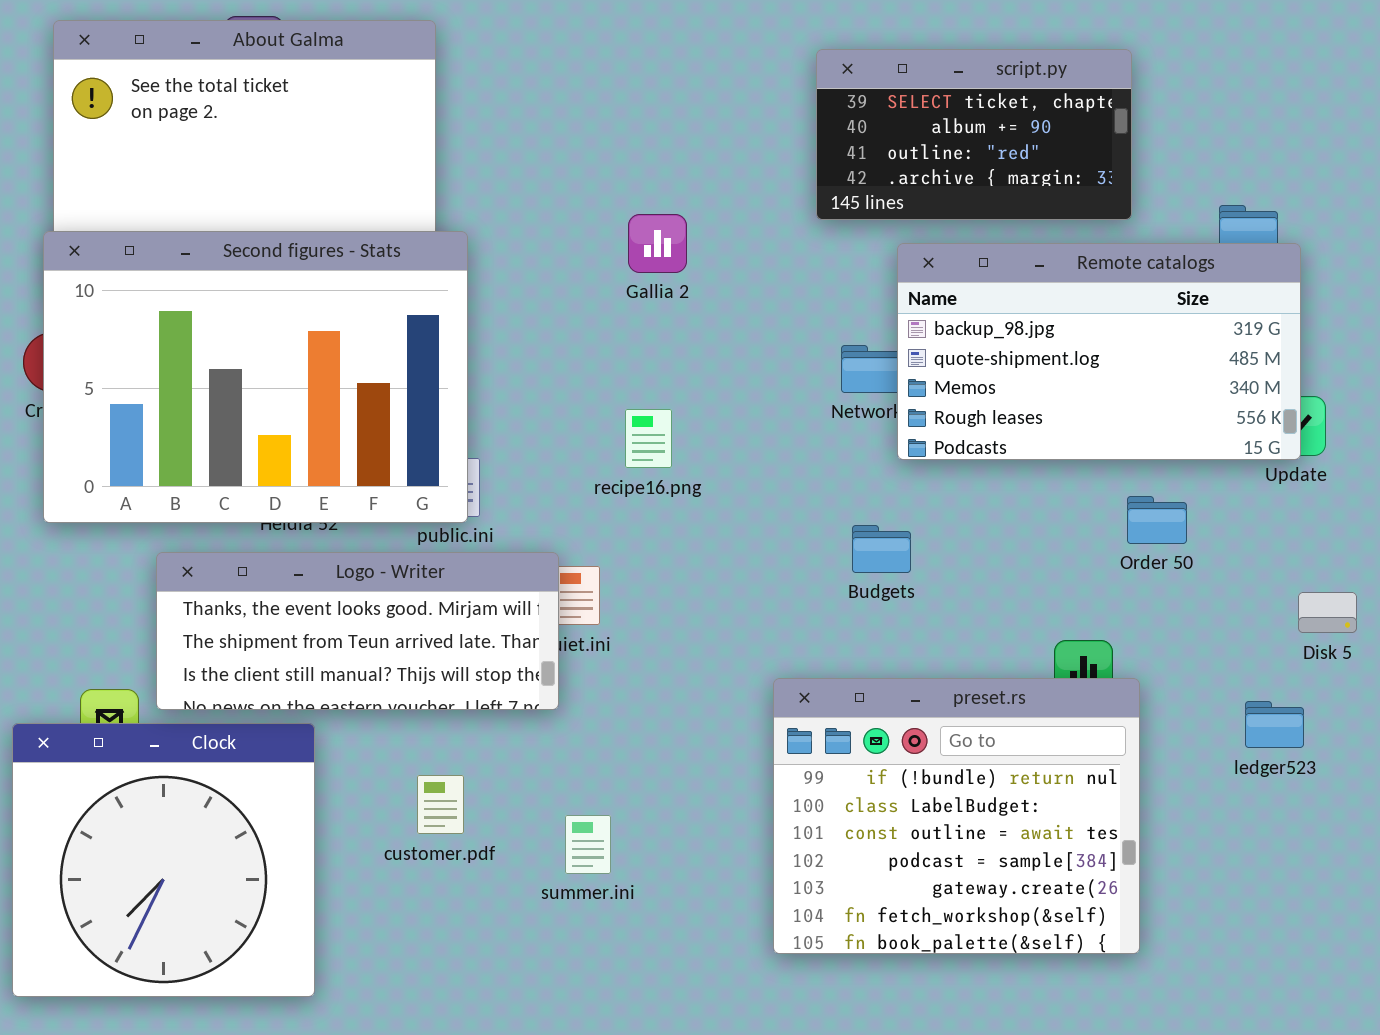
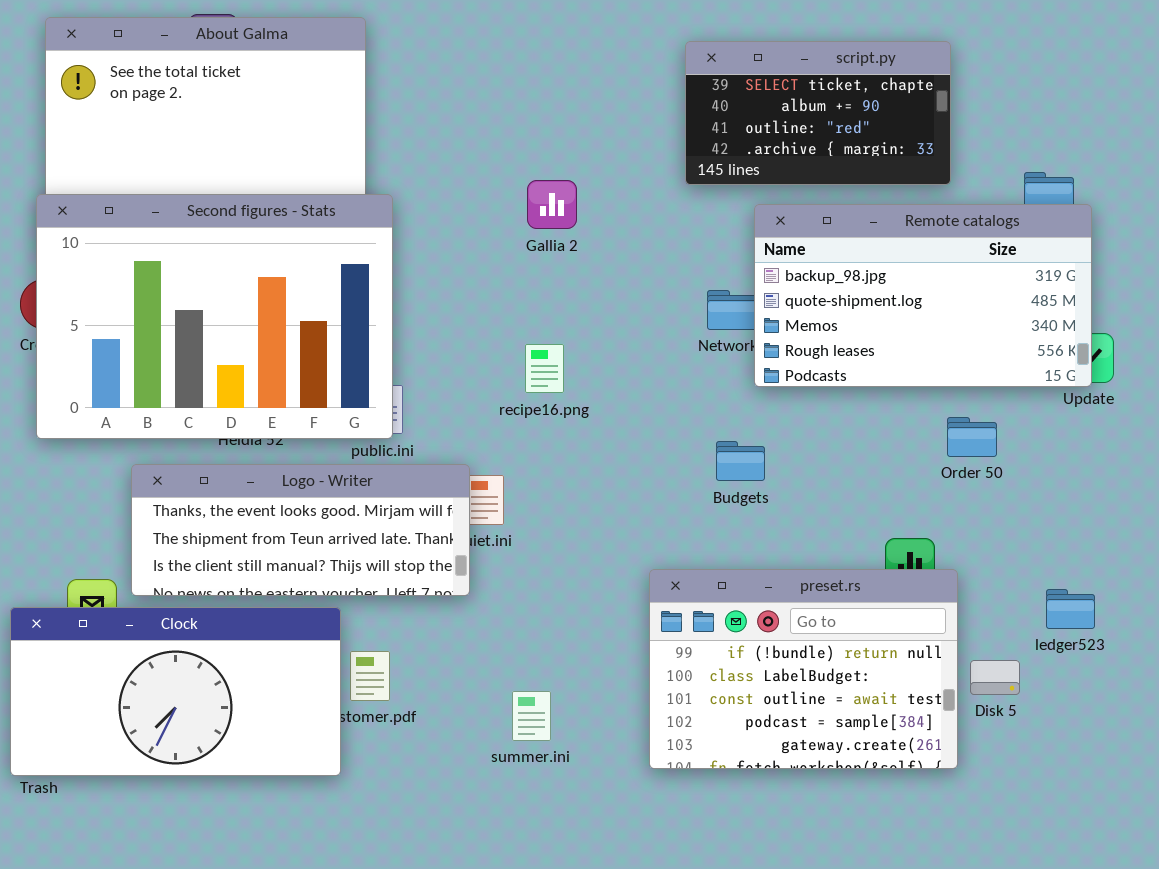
Disk 5: [1298,592,1357,633] -> [970,660,1020,695], moved
preset.rs: [773,678,1140,954] -> [649,569,958,769], resized
Clock: [12,723,315,997] -> [10,607,341,776], resized
summer.ini: [565,815,611,874] -> [512,691,551,741], moved

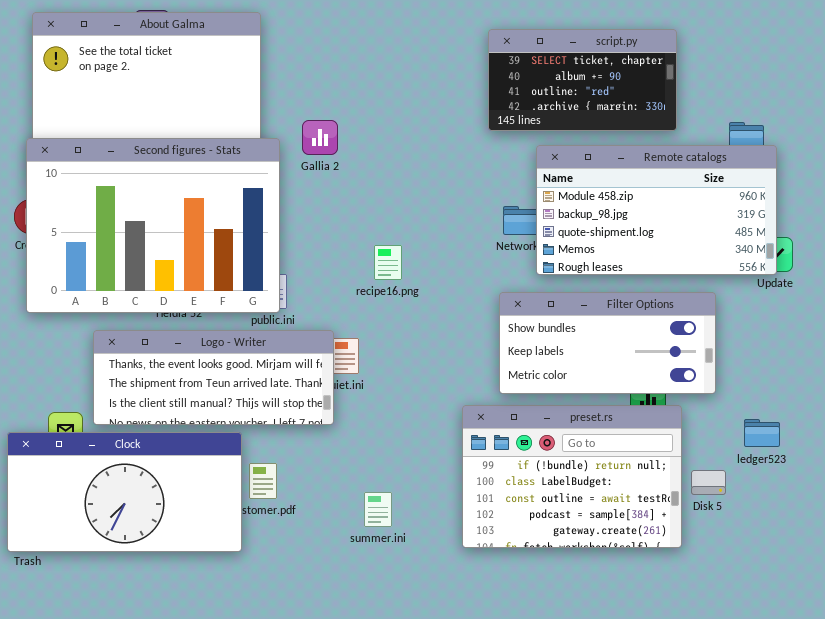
Gallia 2: [527,180,577,229] -> [302,120,338,155], moved
Remote catalogs: [754,204,1092,387] -> [536,145,777,275], scrolled up 1 row
Filter Options: none -> [499,292,716,394], opened

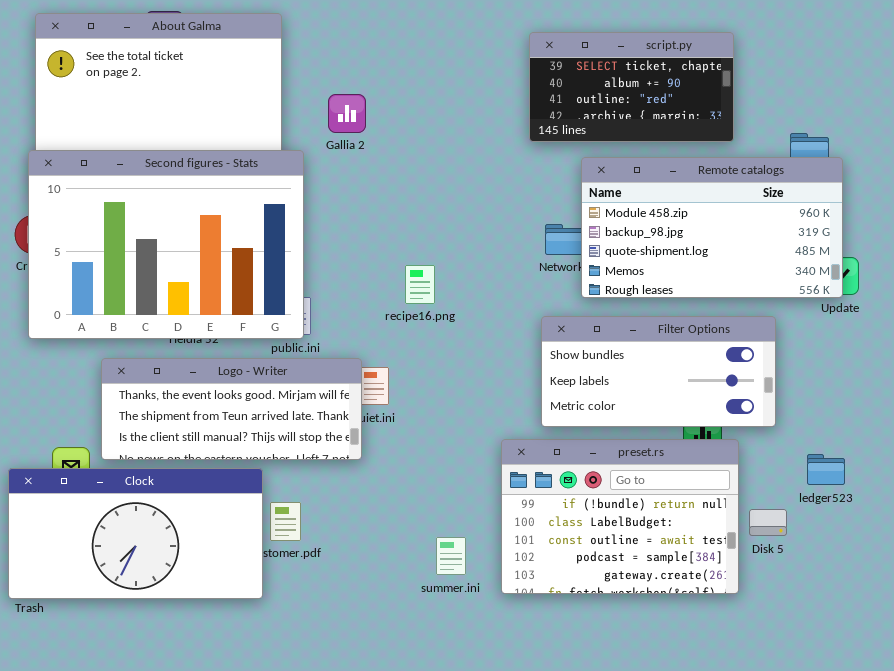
Gallia 2: [302,120,338,155] -> [328,94,366,133], moved
summer.ini: [364,492,392,527] -> [436,537,466,575], moved

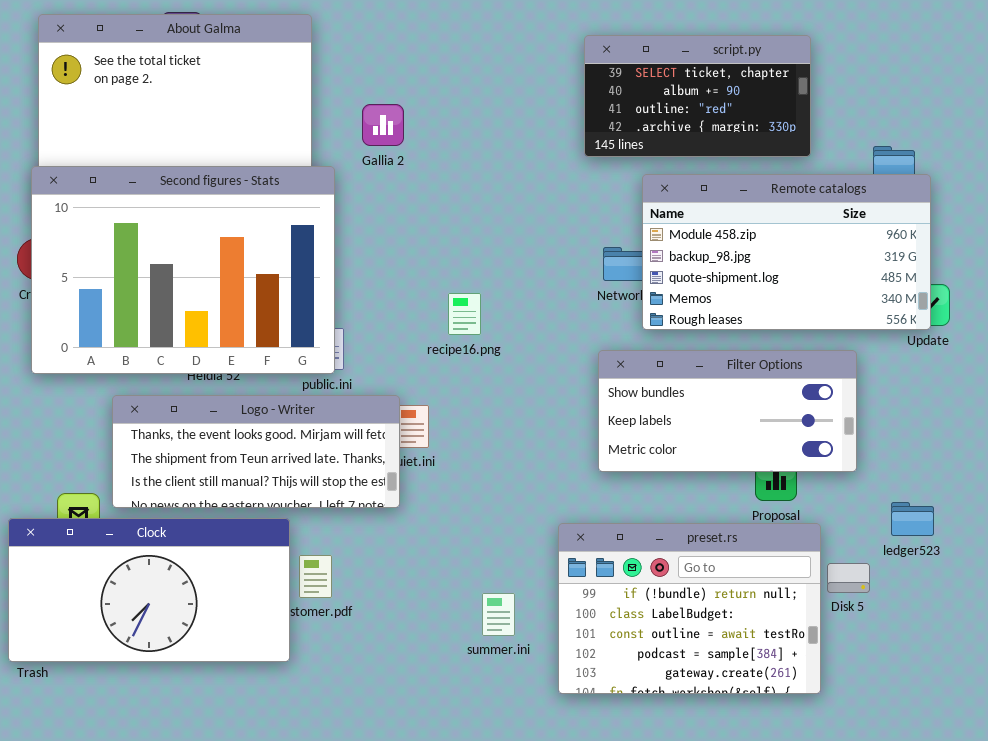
preset.rs: [501,439,739,594] -> [558,523,821,694], moved

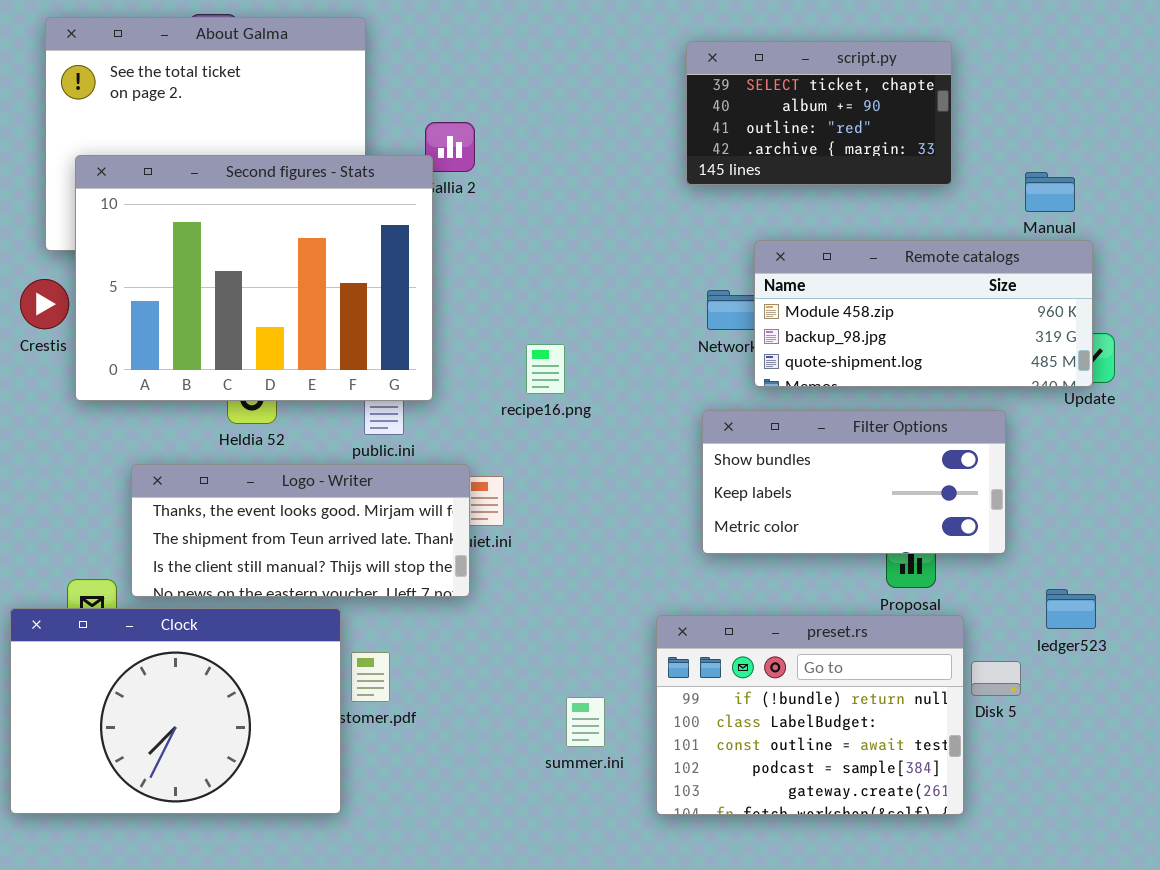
Second figures - Stats: [31,166,335,374] -> [75,155,433,401], moved
Remote catalogs: [642,174,931,330] -> [754,240,1093,387], resized
Clock: [8,518,290,662] -> [10,608,341,814], resized

